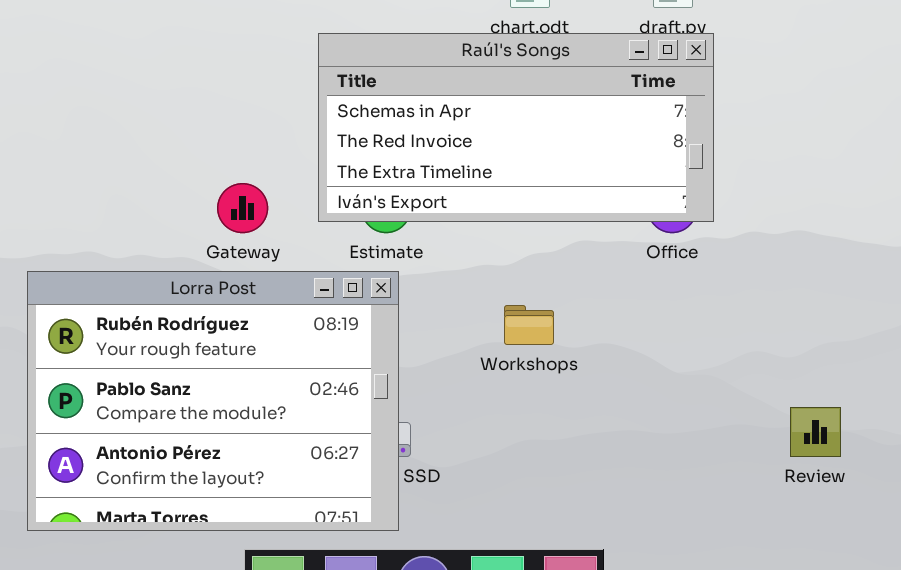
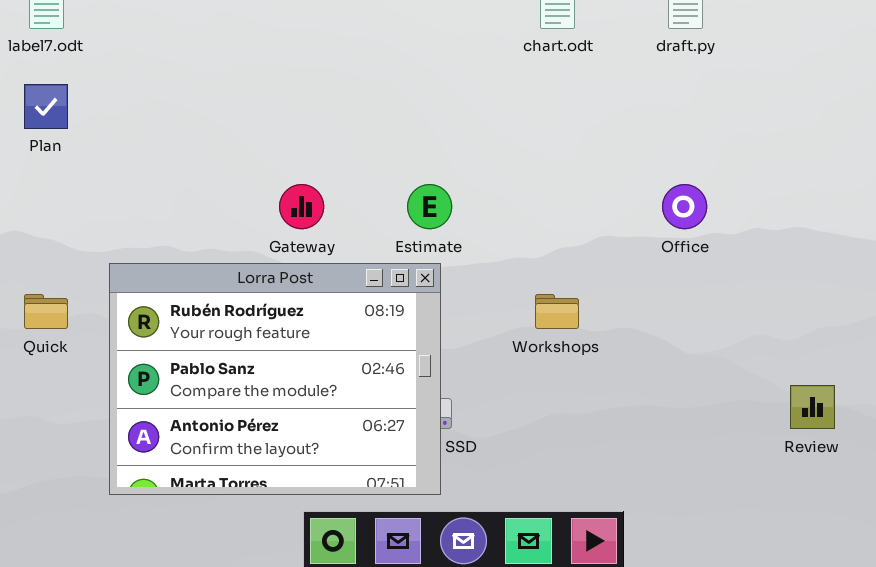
Raúl's Songs: [318,33,714,222] -> none, closed

